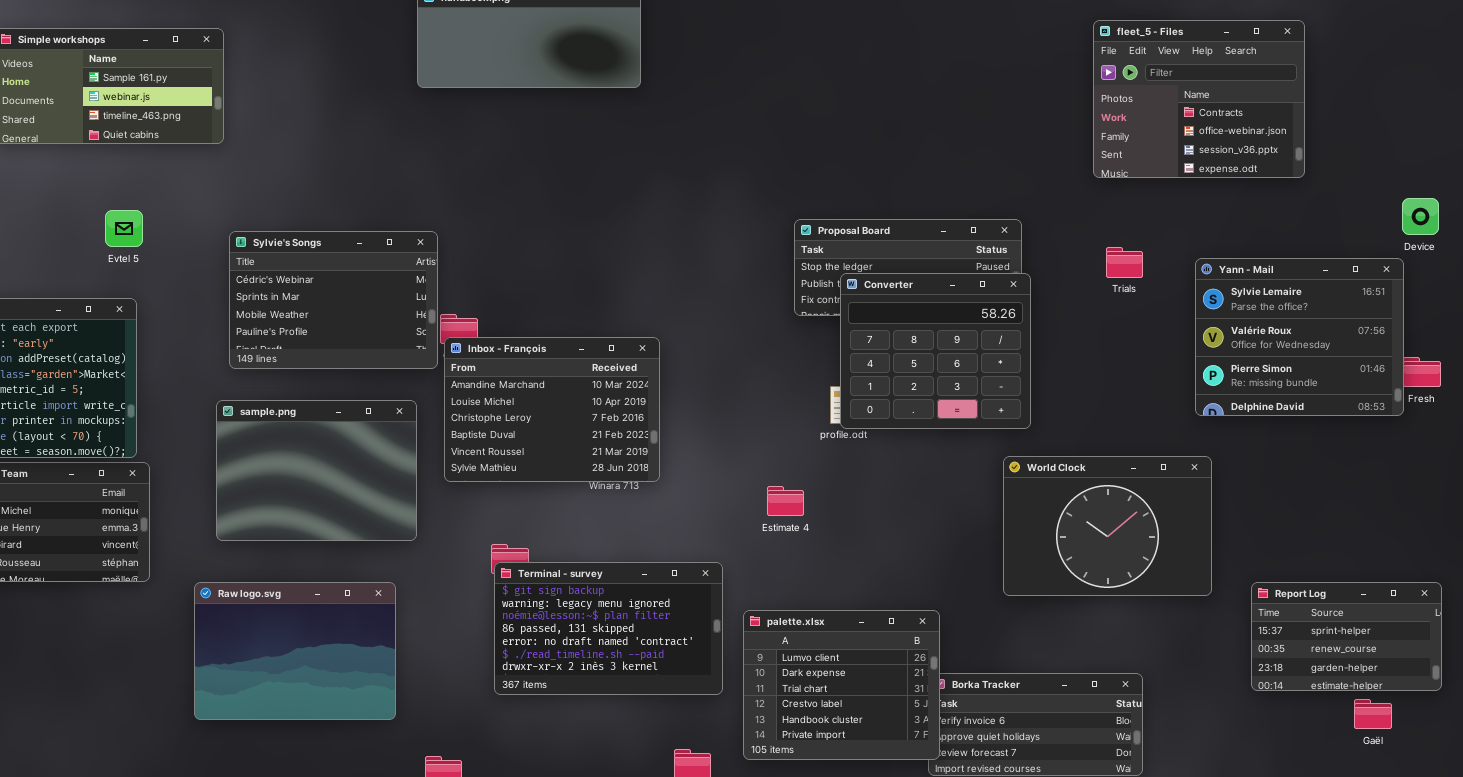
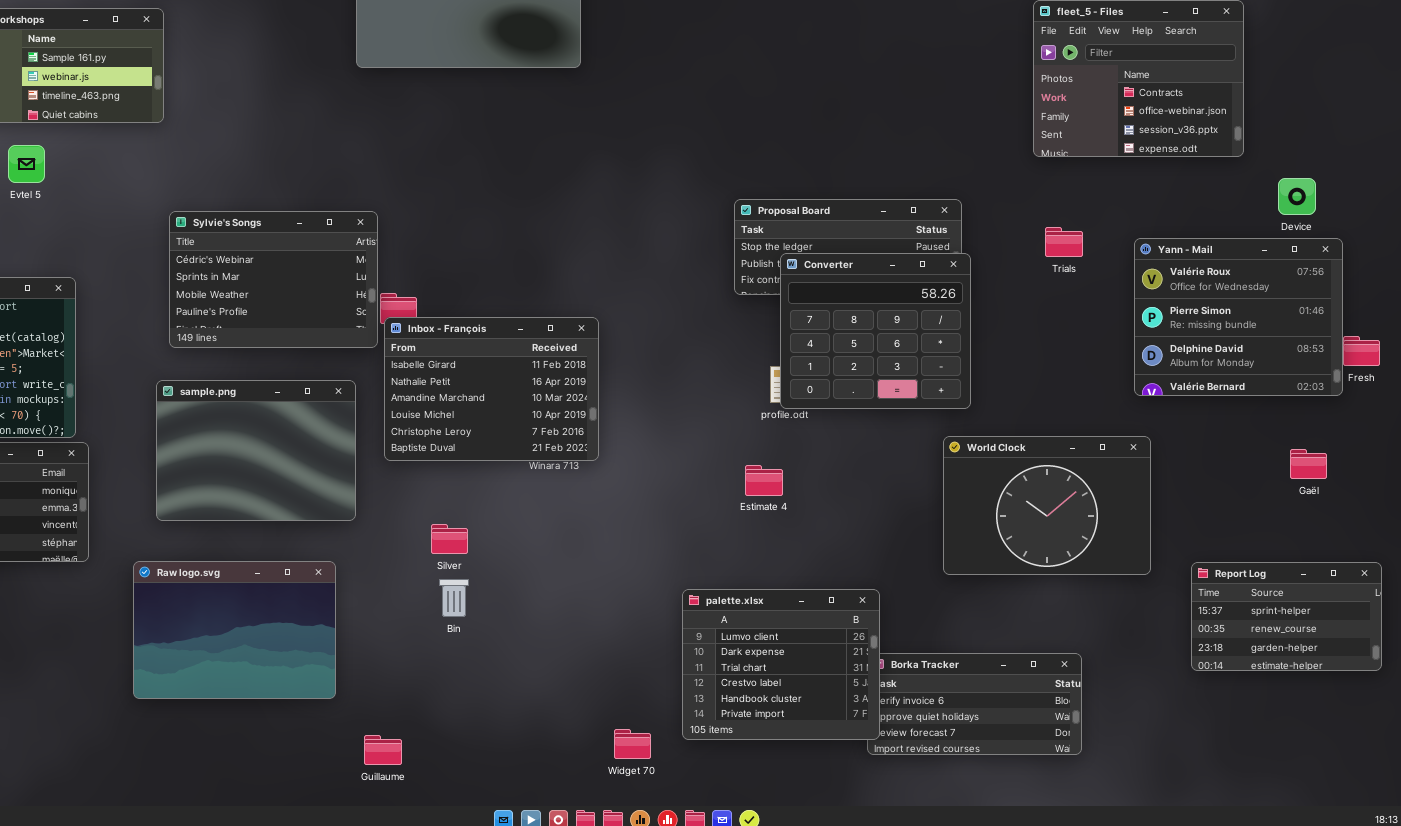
Device: [1402,198,1439,235] -> [1278,178,1316,215], moved
Evtel 5: [105,210,143,247] -> [8,145,45,183], moved
Yann - Mail: [1195,258,1404,416] -> [1134,238,1343,396], scrolled down 1 row
Inbox - François: [444,337,660,482] -> [384,317,599,461], scrolled up 2 rows
Estimate 4: [767,486,804,516] -> [745,465,783,496], moved
Terminal - survey: [494,562,723,695] -> none, closed
Gaël: [1354,699,1392,729] -> [1290,449,1327,479], moved

